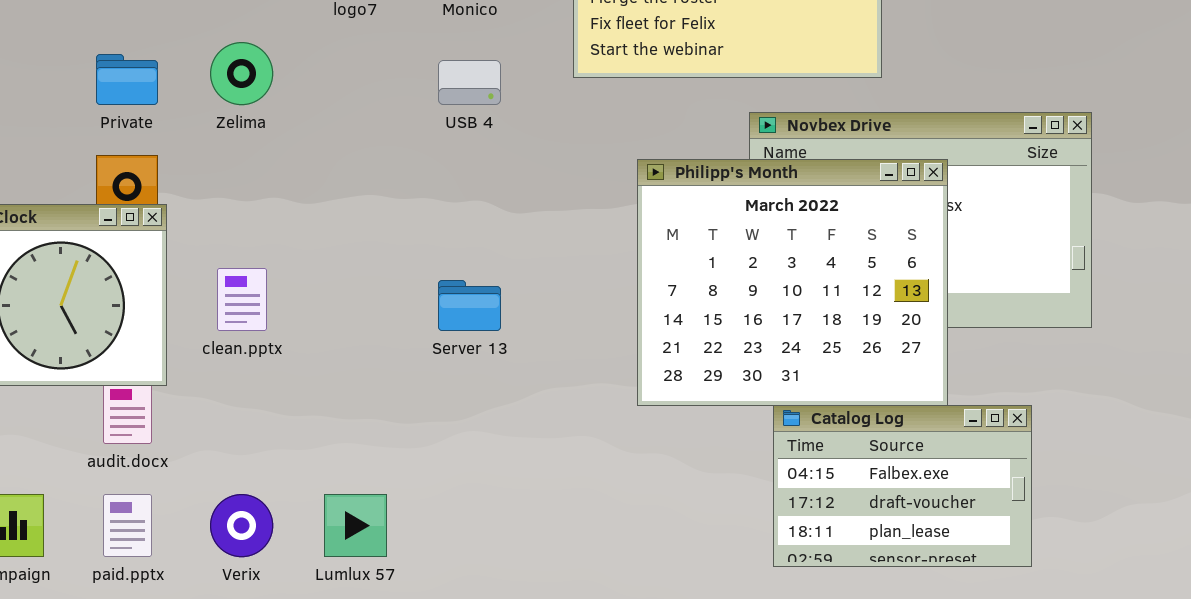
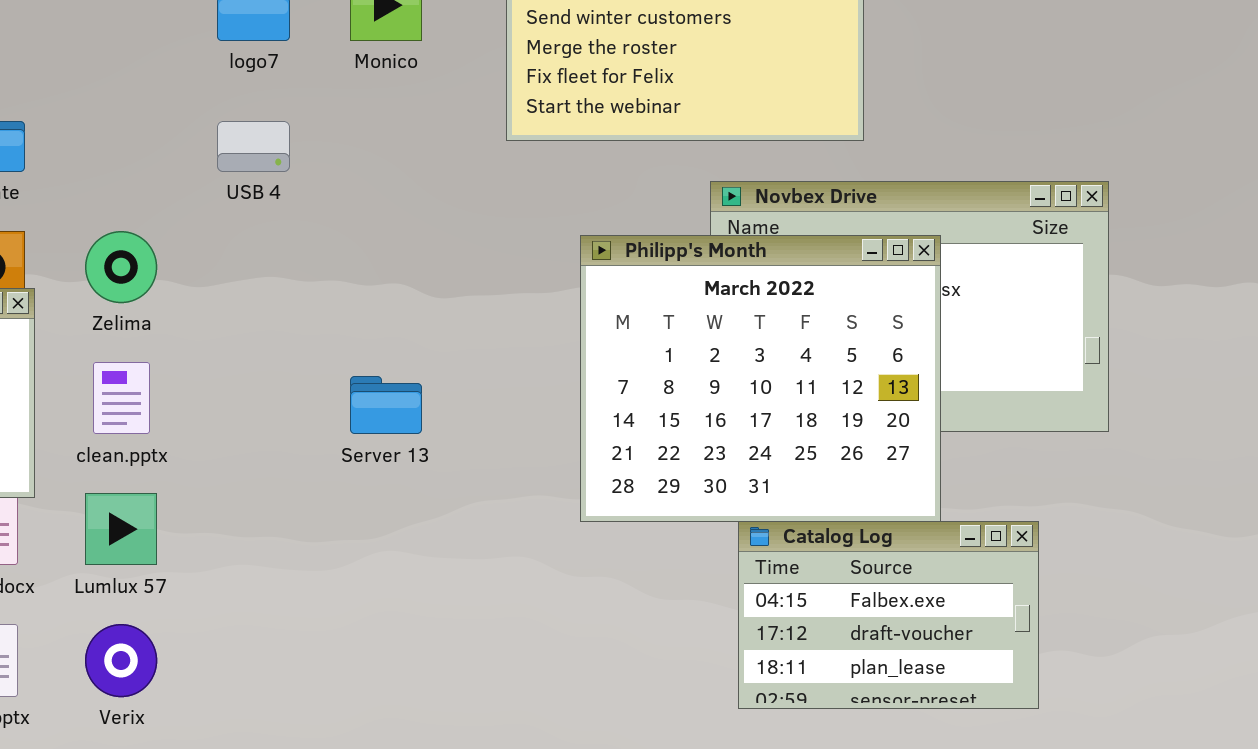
Zelima: [210,42,273,105] -> [85,231,157,303], moved
USB 4: [438,60,501,105] -> [217,121,290,172], moved
Lumlux 57: [324,494,387,557] -> [85,493,157,565], moved

